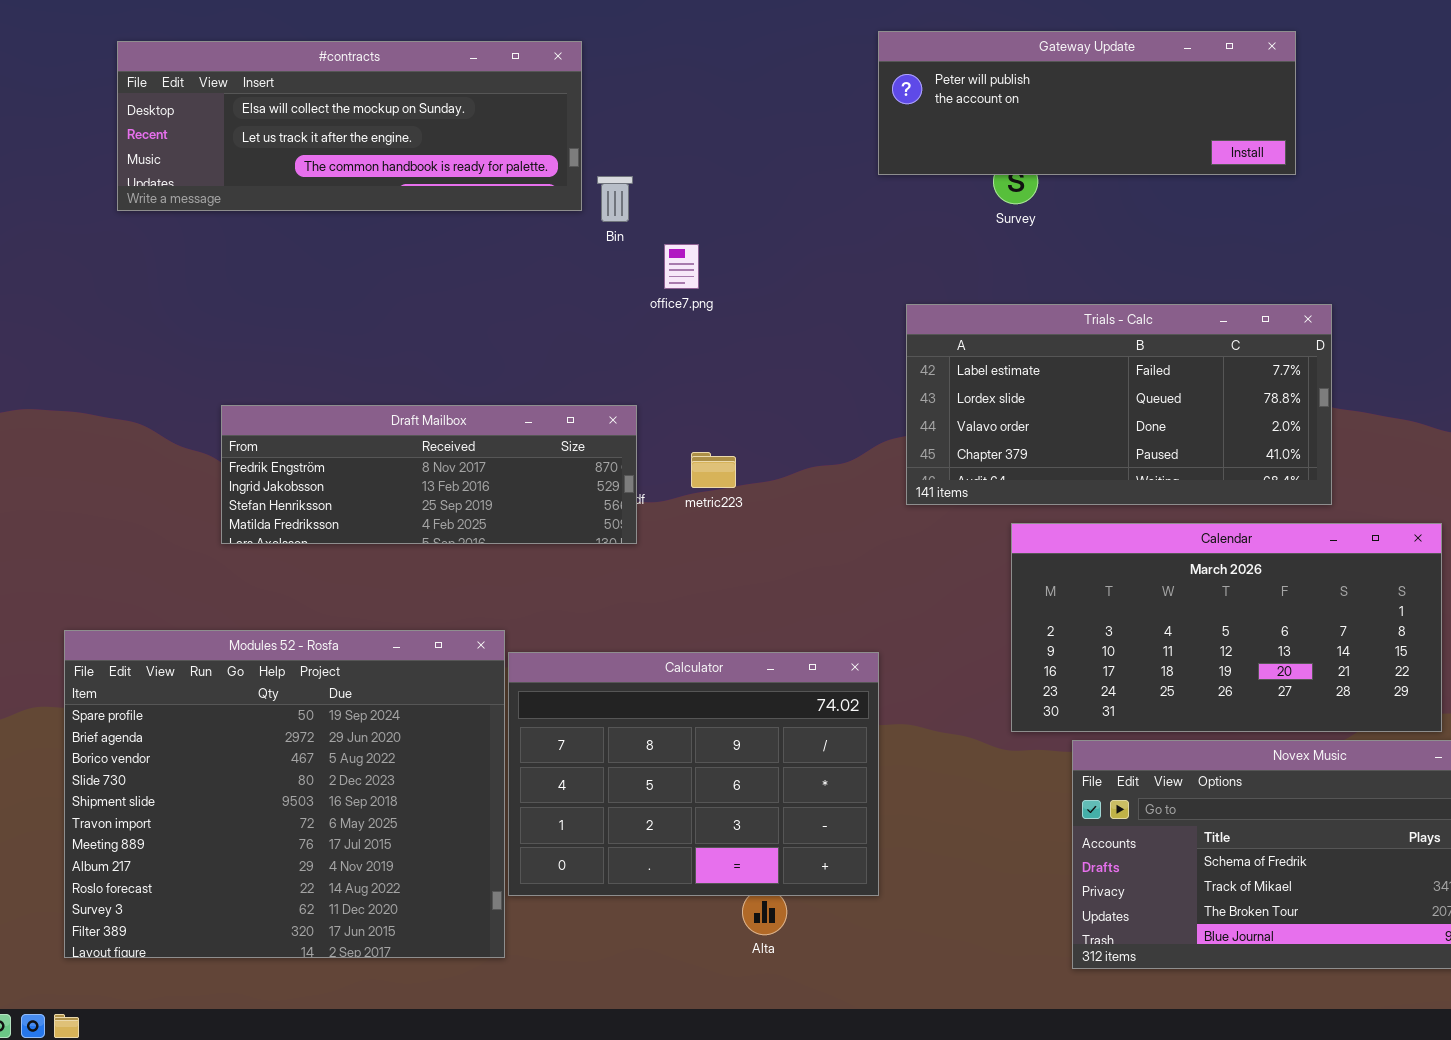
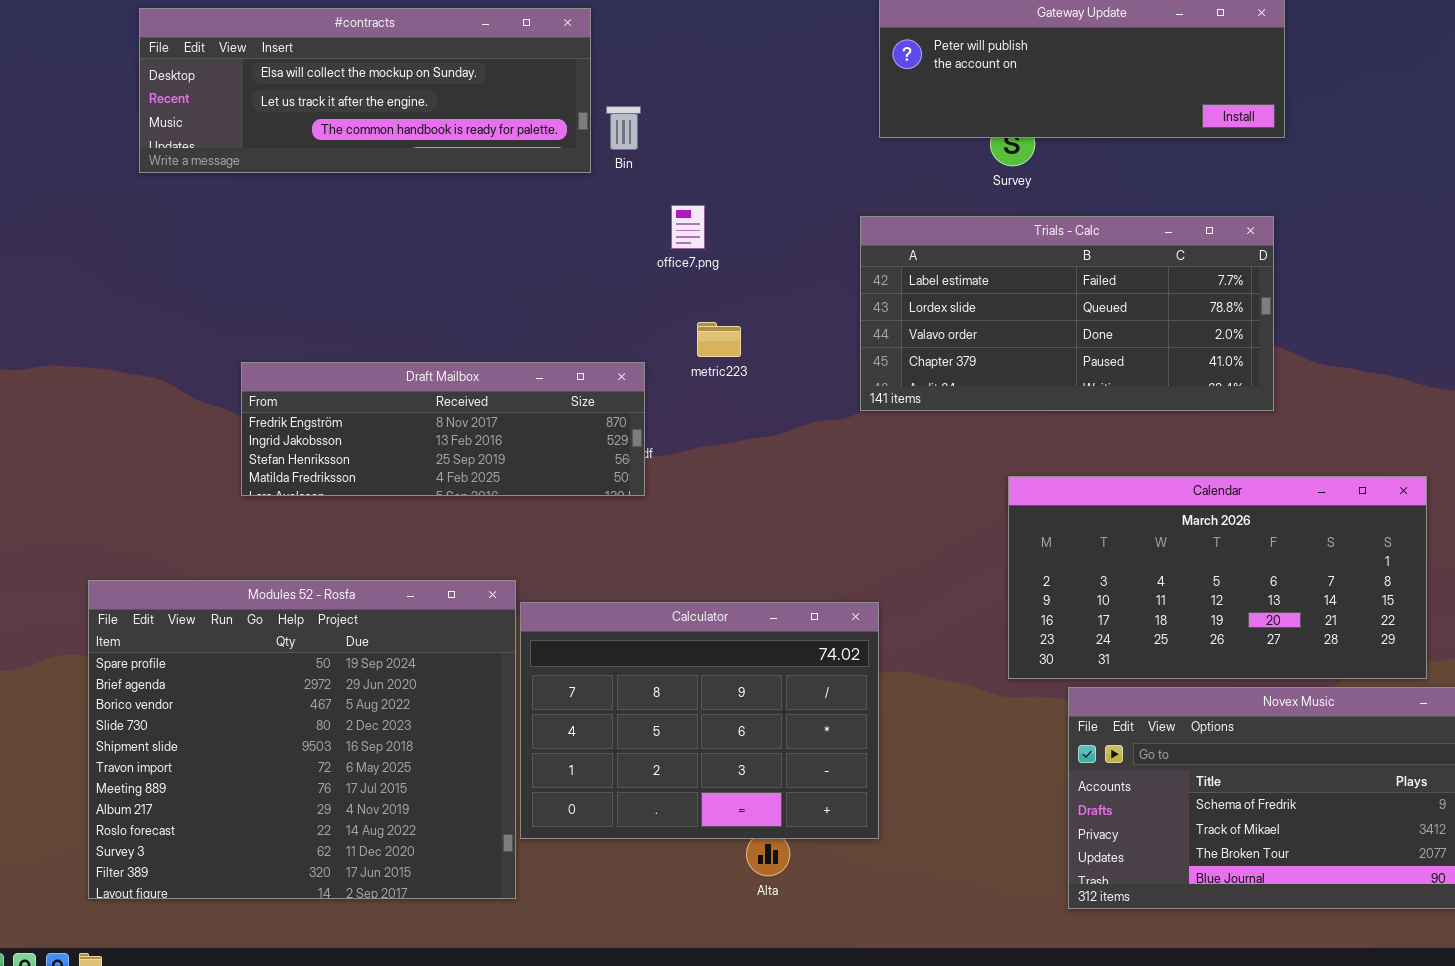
Bin: [597,176,633,222] -> [606,106,641,150], moved
Trials - Calc: [906,304,1332,505] -> [860,216,1274,411], moved
metric223: [691,452,736,488] -> [697,322,741,357], moved

